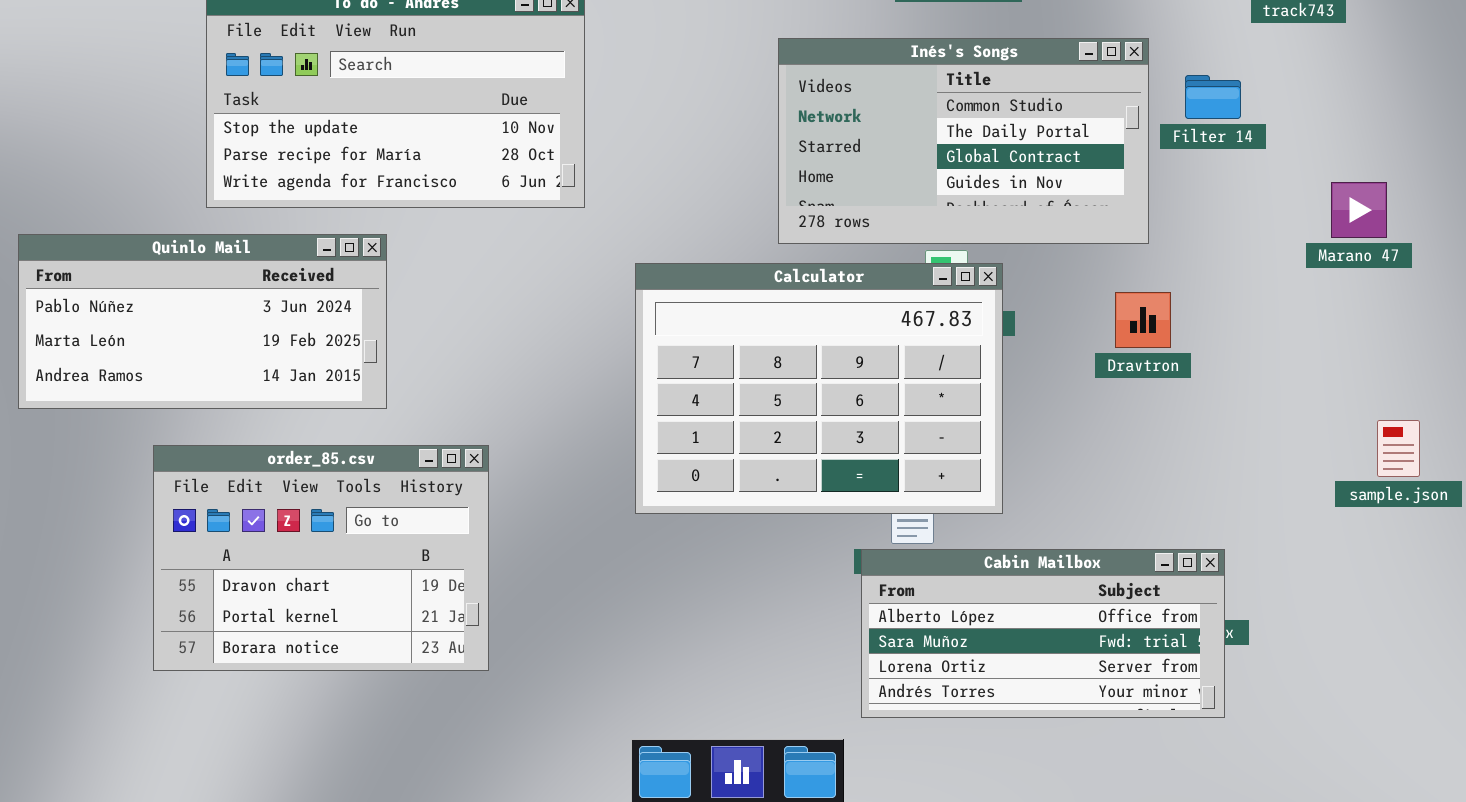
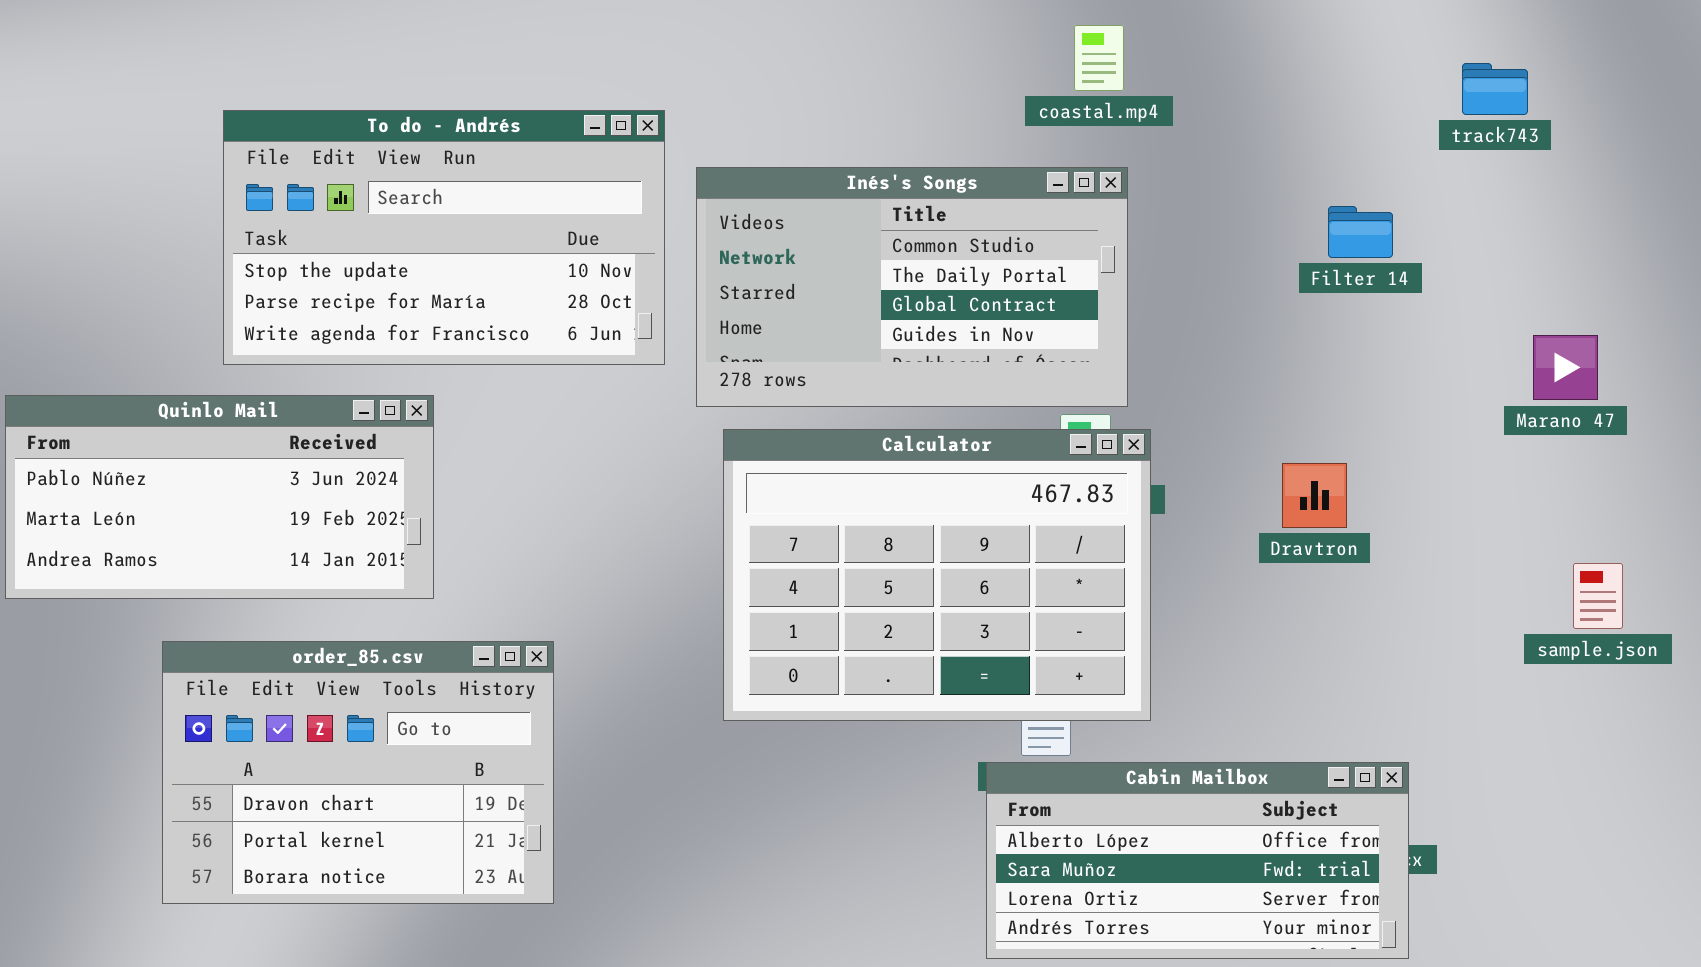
Inés's Songs: [778,38,1149,244] -> [696,167,1128,407], moved
Filter 14: [1185,75,1241,119] -> [1328,206,1393,258], moved
sample.json: [1377,420,1420,477] -> [1573,563,1623,629], moved

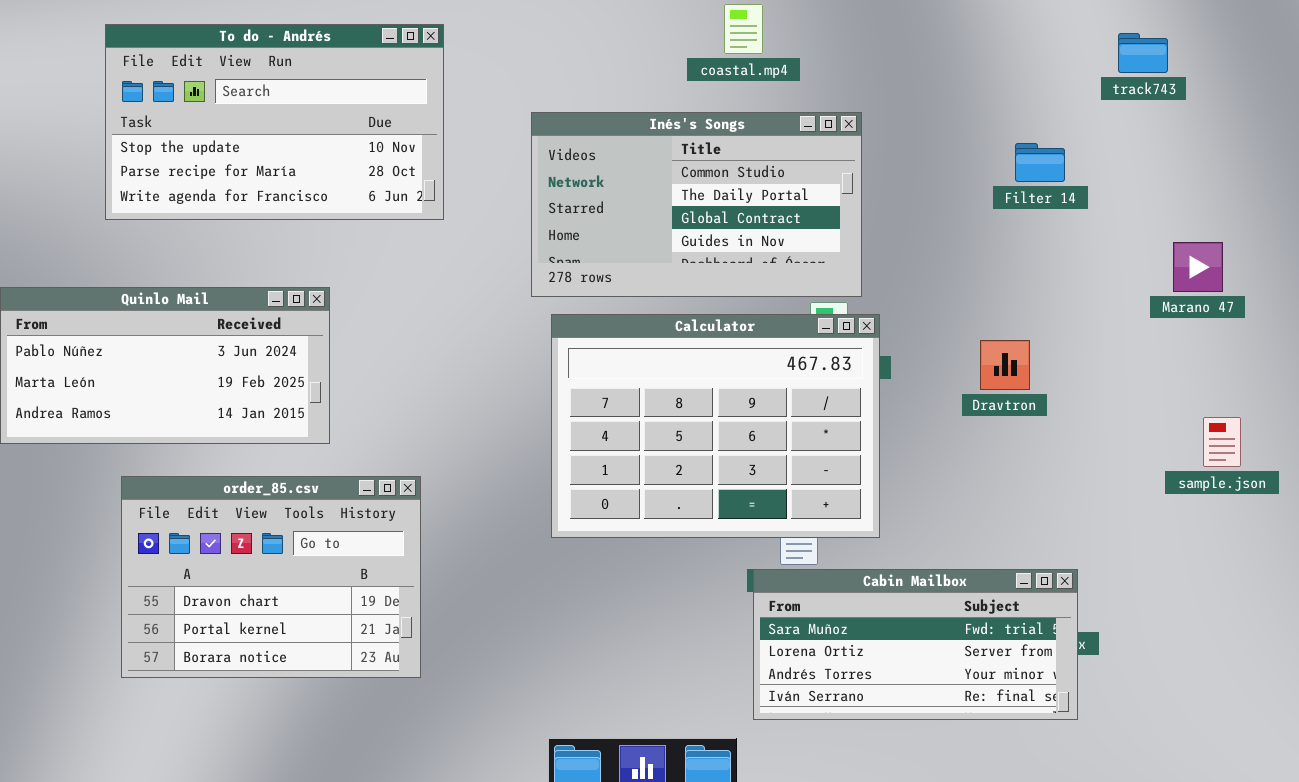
coastal.mp4: [1074,25,1124,91] -> [724,4,763,54], moved
To do - Andrés: [223,110,665,365] -> [105,24,444,220], moved
Cabin Mailbox: [986,762,1409,959] -> [753,569,1078,720], scrolled down 1 row

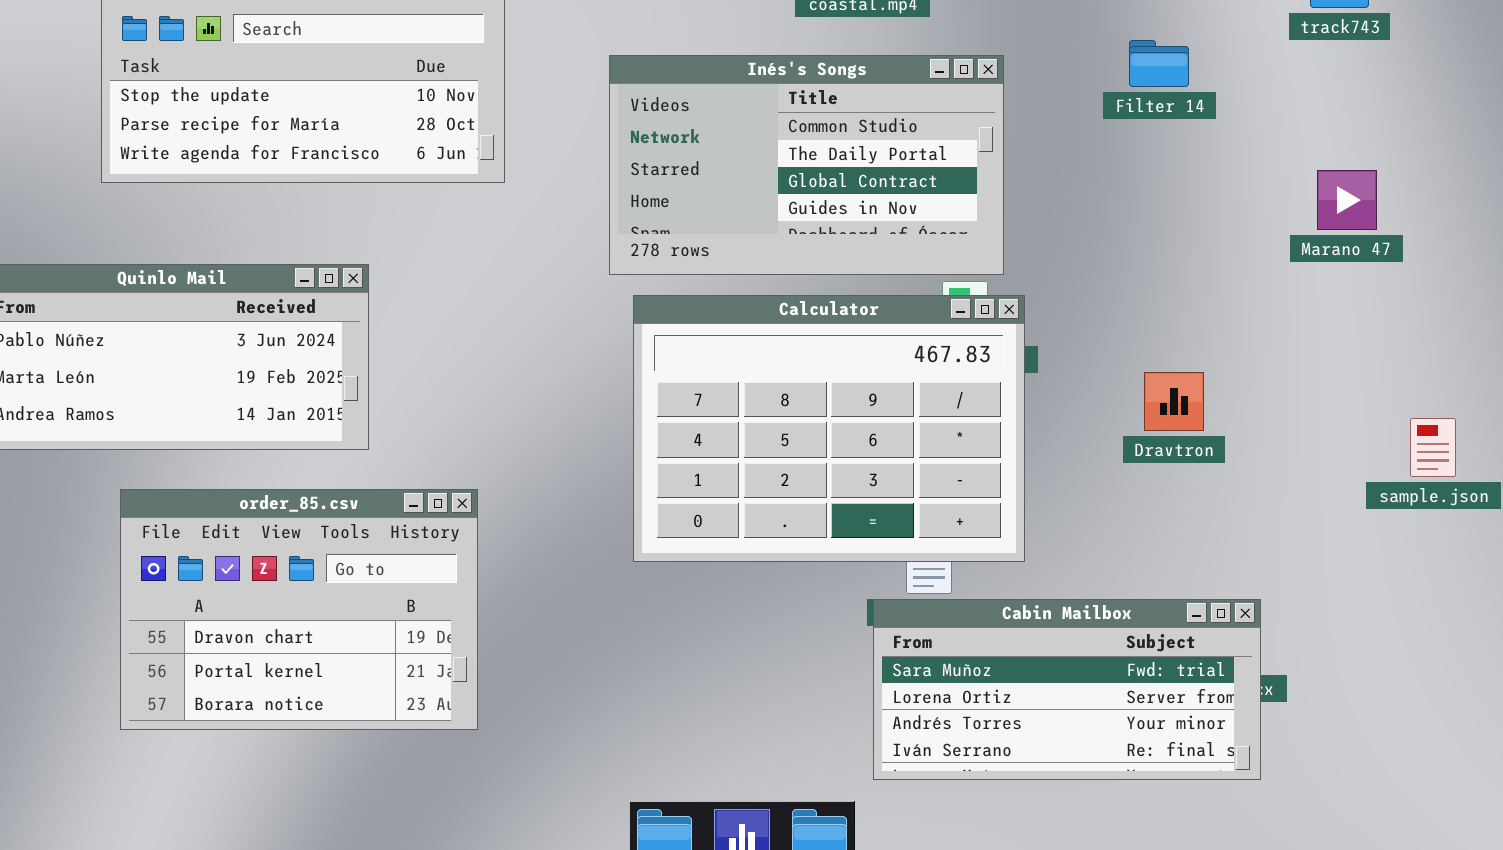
Filter 14: [1015,143,1065,182] -> [1129,40,1189,87], moved
Marano 47: [1173,242,1223,292] -> [1317,170,1377,230], moved
Dravtron: [980,340,1030,390] -> [1144,372,1204,431], moved

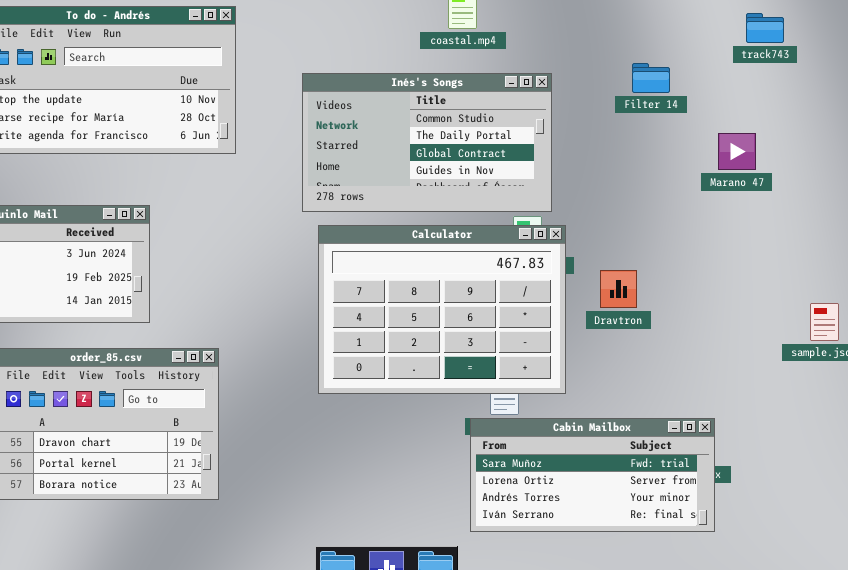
Marano 47: [1317,170,1377,230] -> [718,133,756,170], moved
Dravtron: [1144,372,1204,431] -> [600,270,637,308], moved

